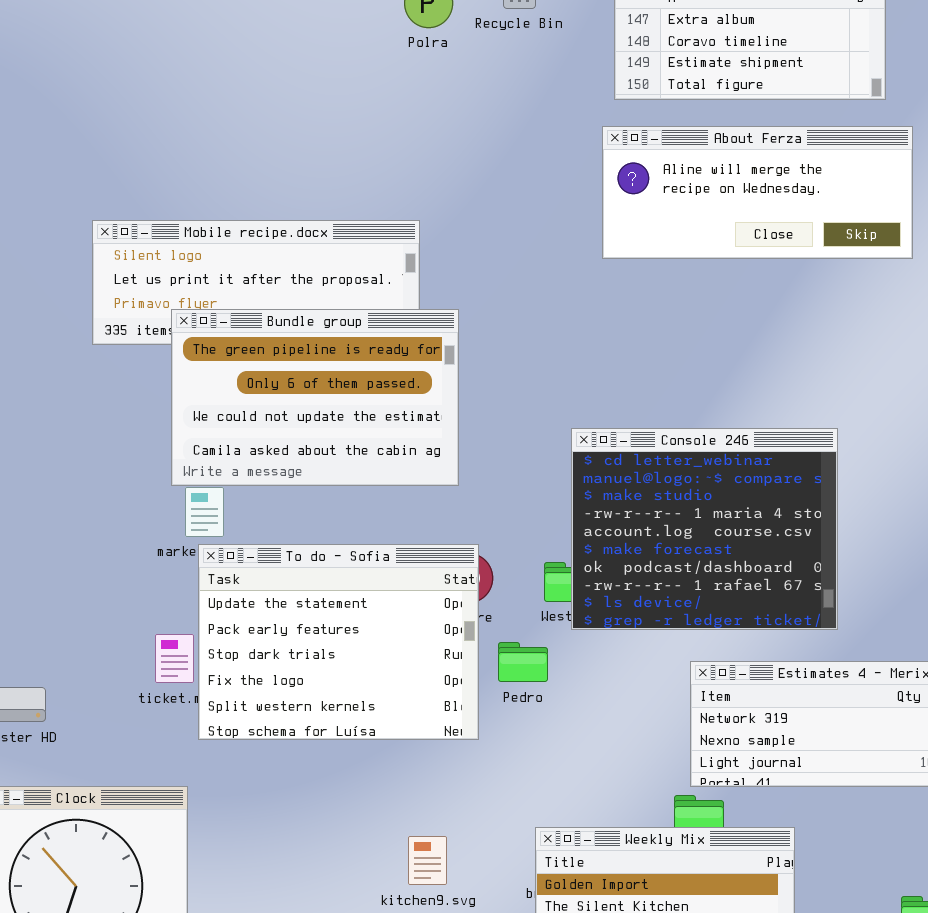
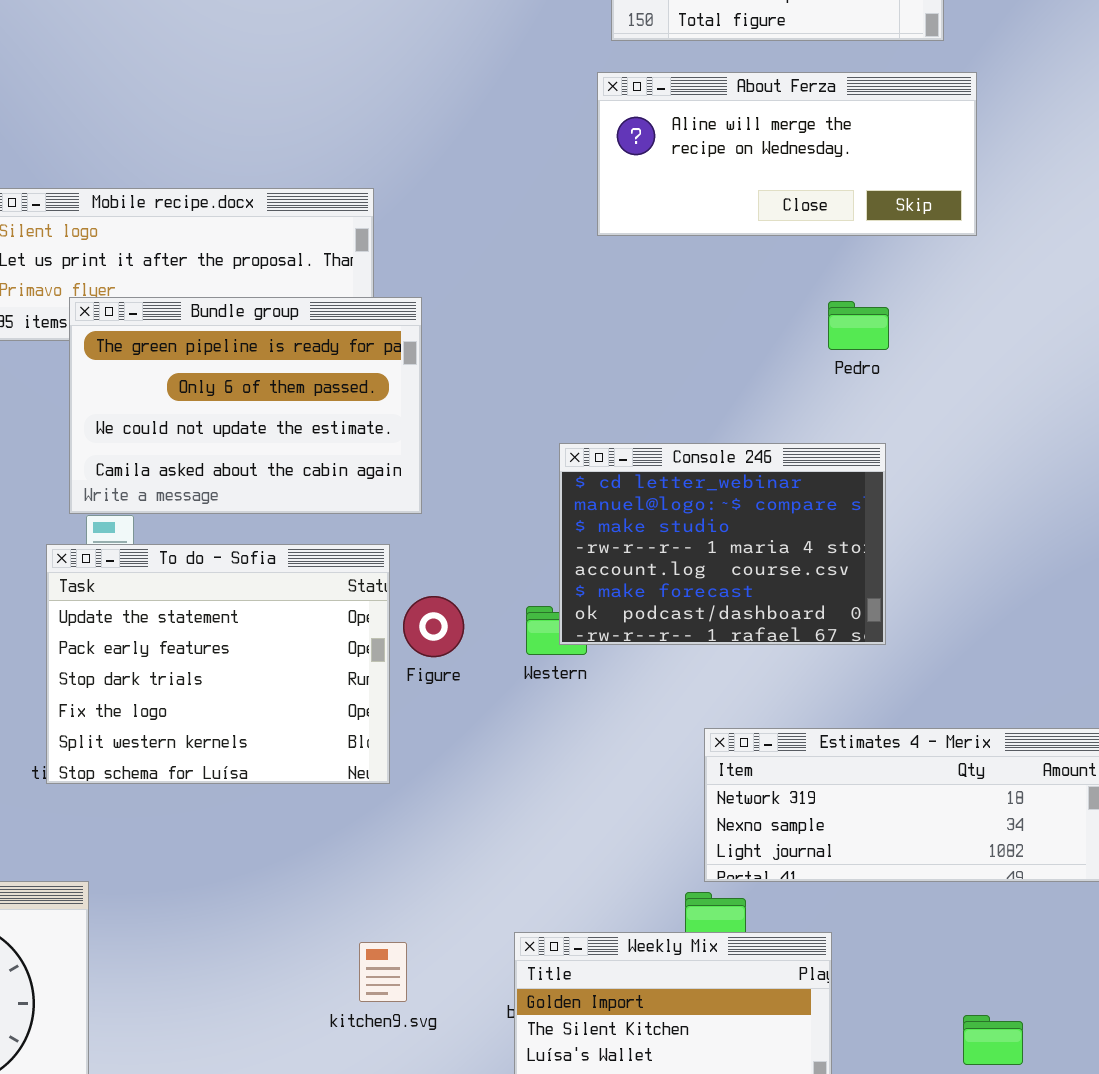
Console 246: [571,428,838,630] -> [559,443,886,645], resized
To do - Sofia: [198,544,479,740] -> [46,544,390,784], moved
Pedro: [498,642,548,682] -> [828,301,889,350], moved

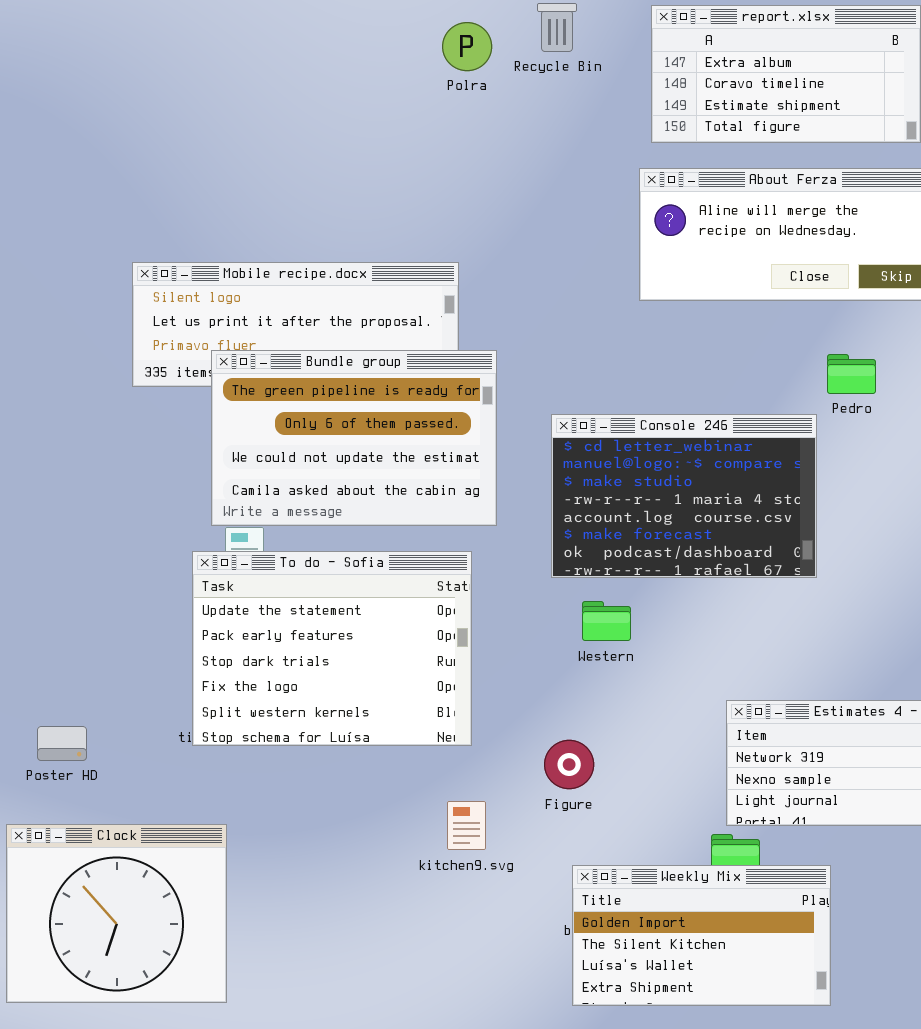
Console 246: [559,443,886,645] -> [551,414,817,578], moved
Figure: [403,596,464,657] -> [544,740,594,789], moved
kitchen9.svg: [359,942,407,1002] -> [447,801,486,850], moved

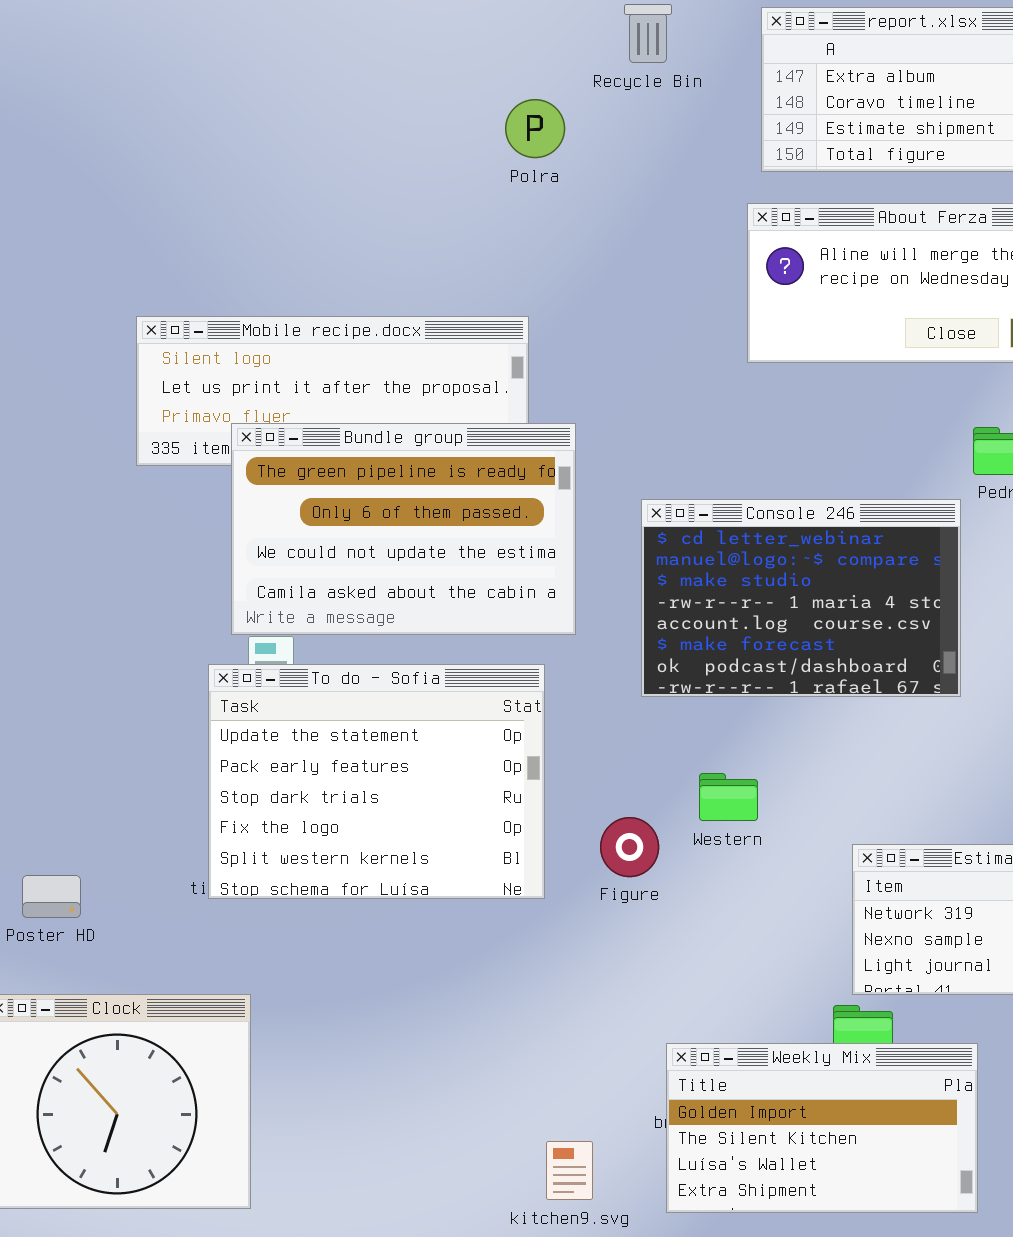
Polra: [442,22,492,71] -> [505,99,565,158], moved
Western: [582,601,631,641] -> [699,773,758,821], moved
Figure: [544,740,594,789] -> [600,817,659,877], moved
kitchen9.svg: [447,801,486,850] -> [546,1141,593,1200], moved

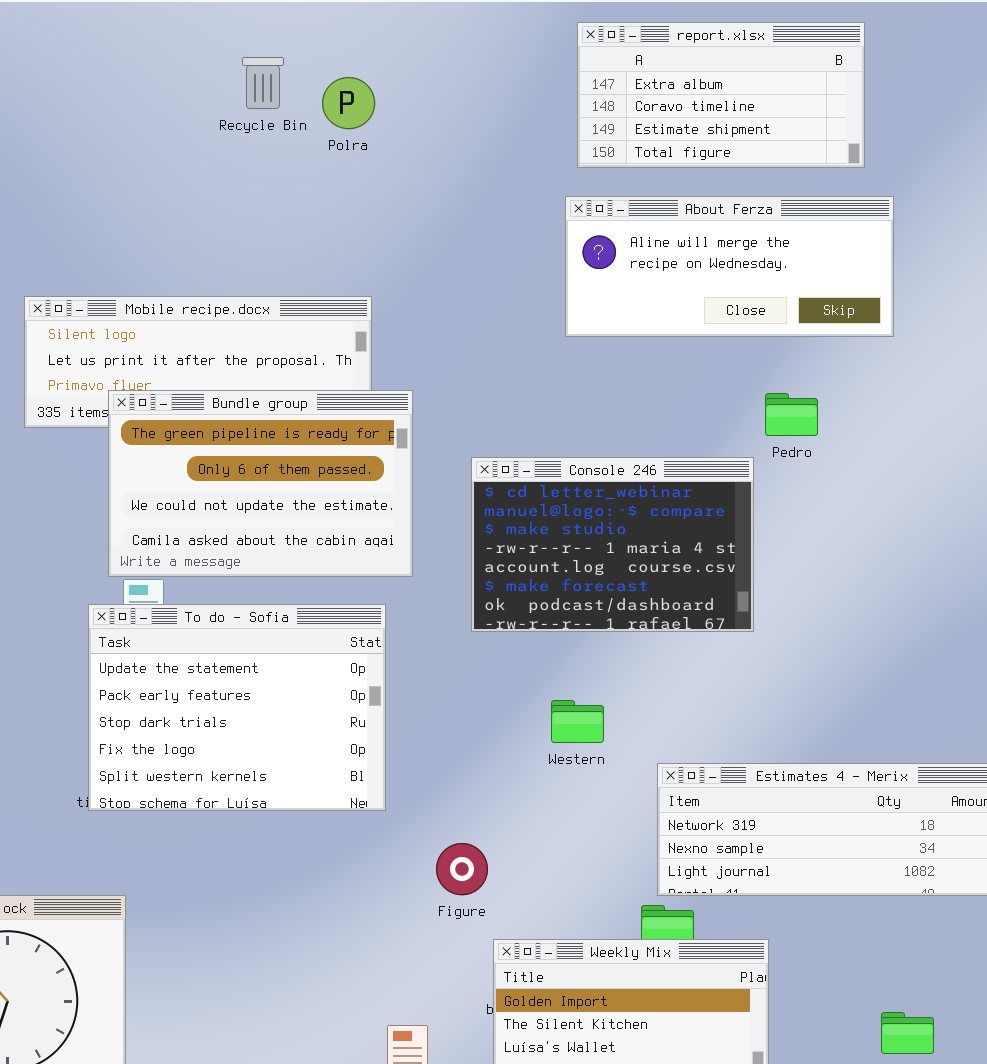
Recycle Bin: [624,4,672,63] -> [242,57,284,109], moved
Polra: [505,99,565,158] -> [322,77,375,129], moved
Western: [699,773,758,821] -> [551,700,604,743], moved
Figure: [600,817,659,877] -> [436,843,488,895], moved

